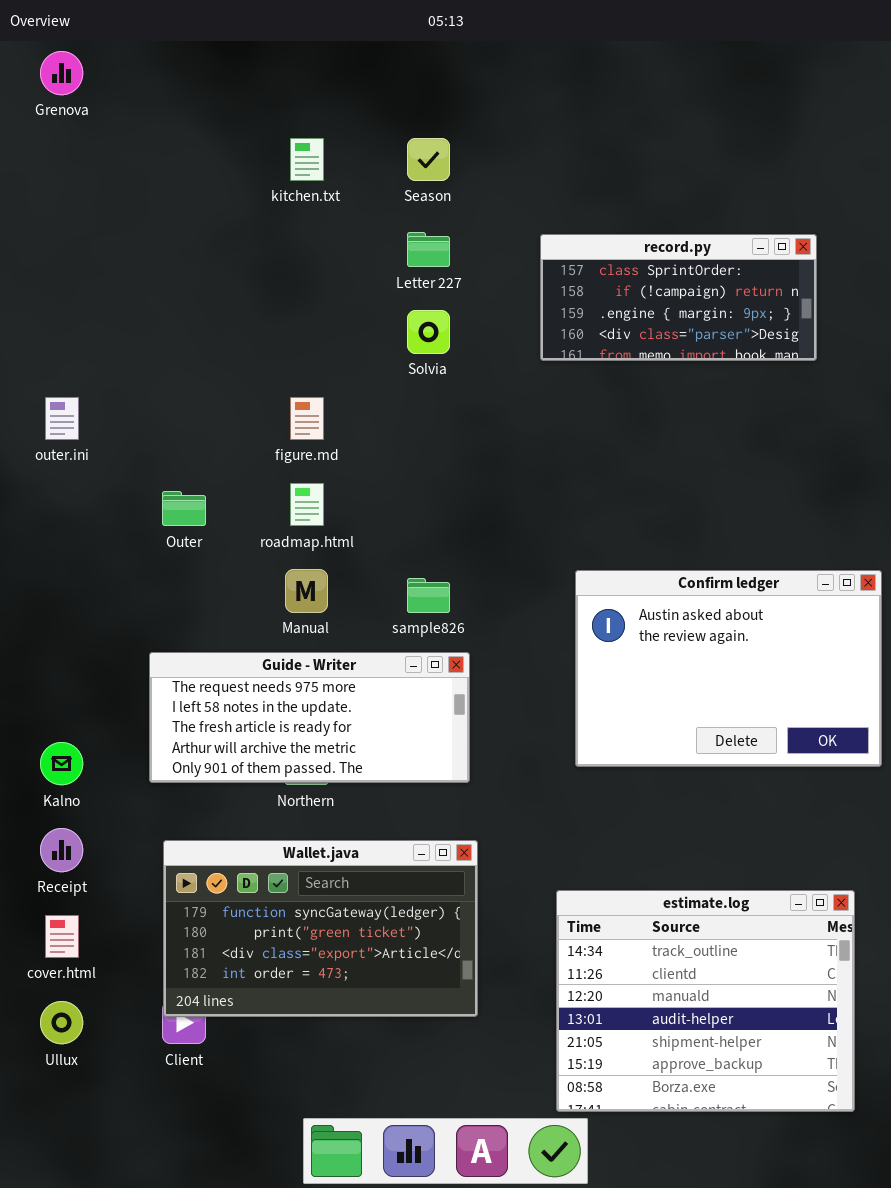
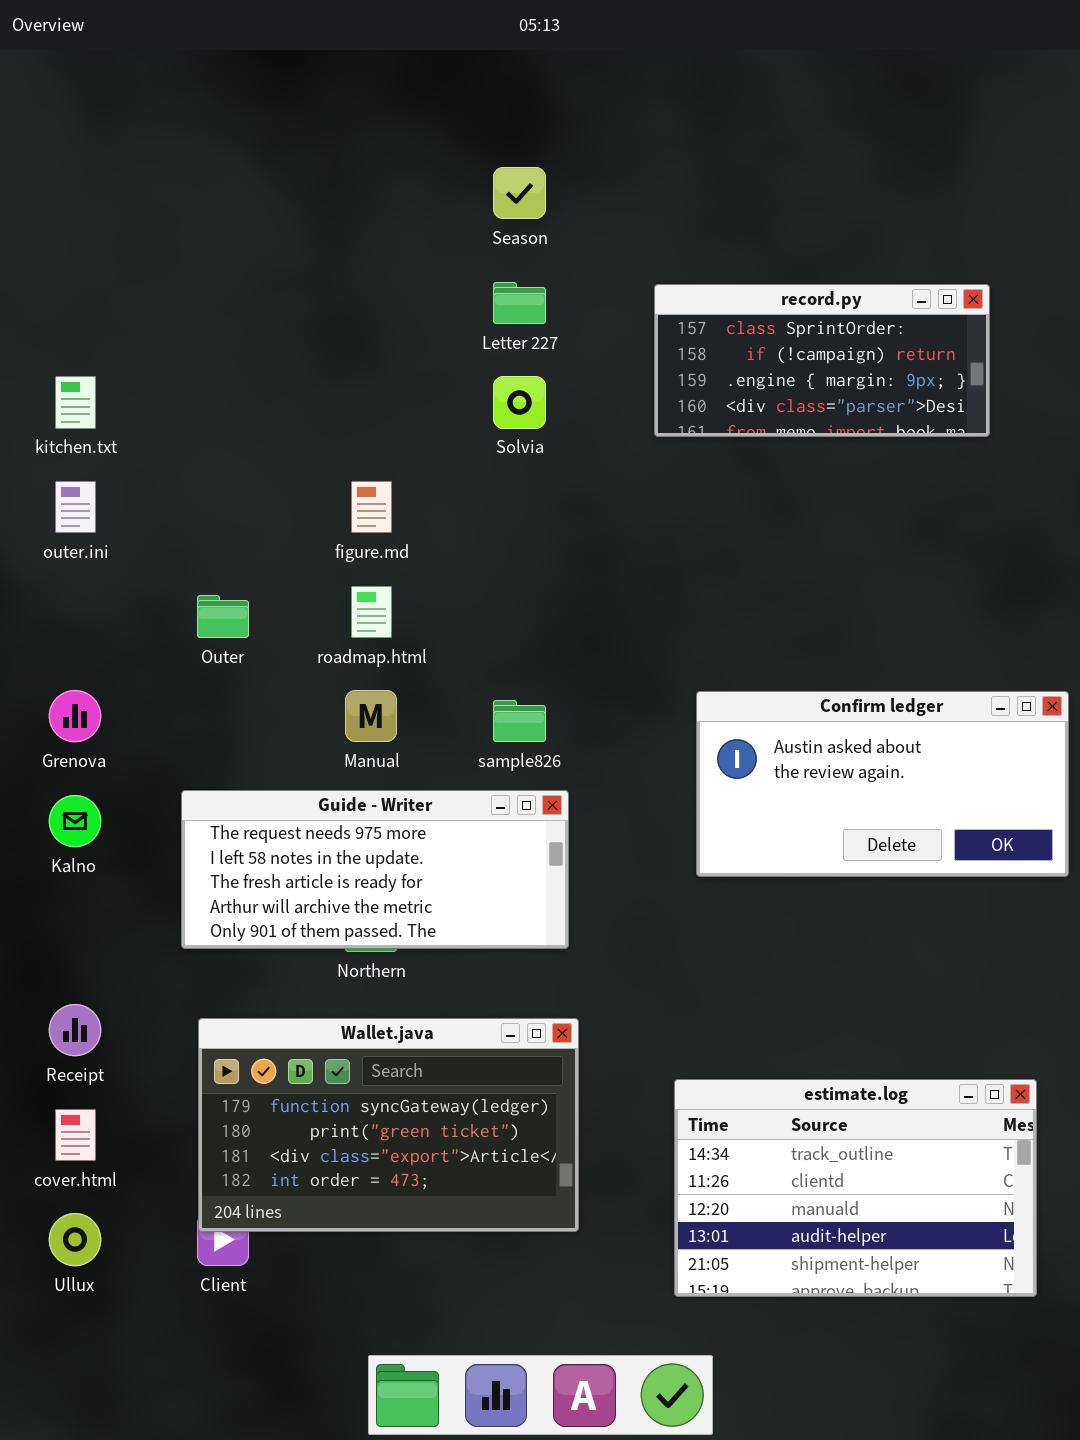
Grenova: [40,51,83,95] -> [49,690,101,742], moved
kitchen.txt: [290,138,324,181] -> [55,376,96,429], moved
Confirm ledger: [575,570,882,767] -> [696,691,1069,877], resized
Kalno: [40,742,83,785] -> [49,795,101,847], moved
estimate.log: [556,890,855,1112] -> [674,1079,1037,1297], resized

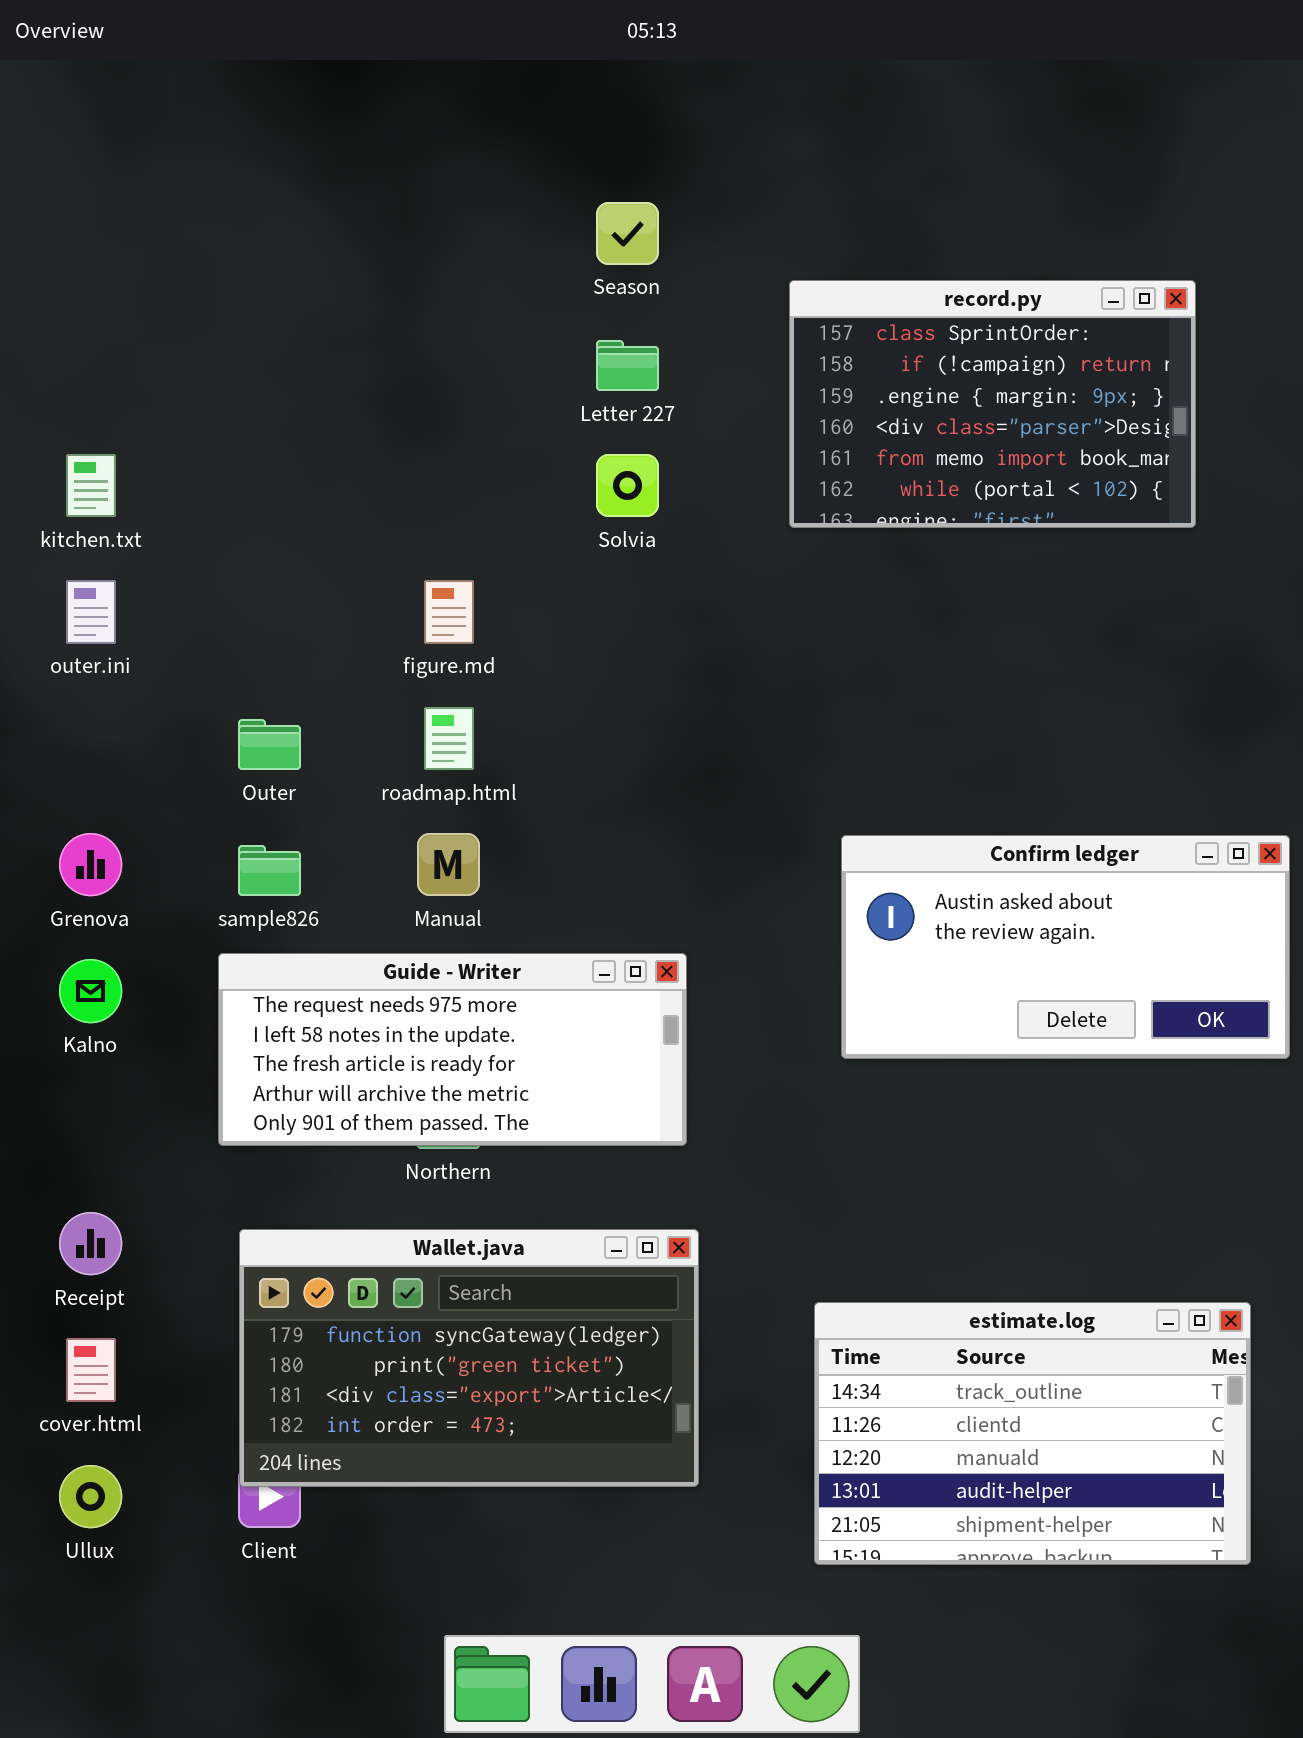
record.py: [654,284,990,437] -> [789,280,1196,528], resized
sample826: [493,700,546,742] -> [238,845,301,896], moved

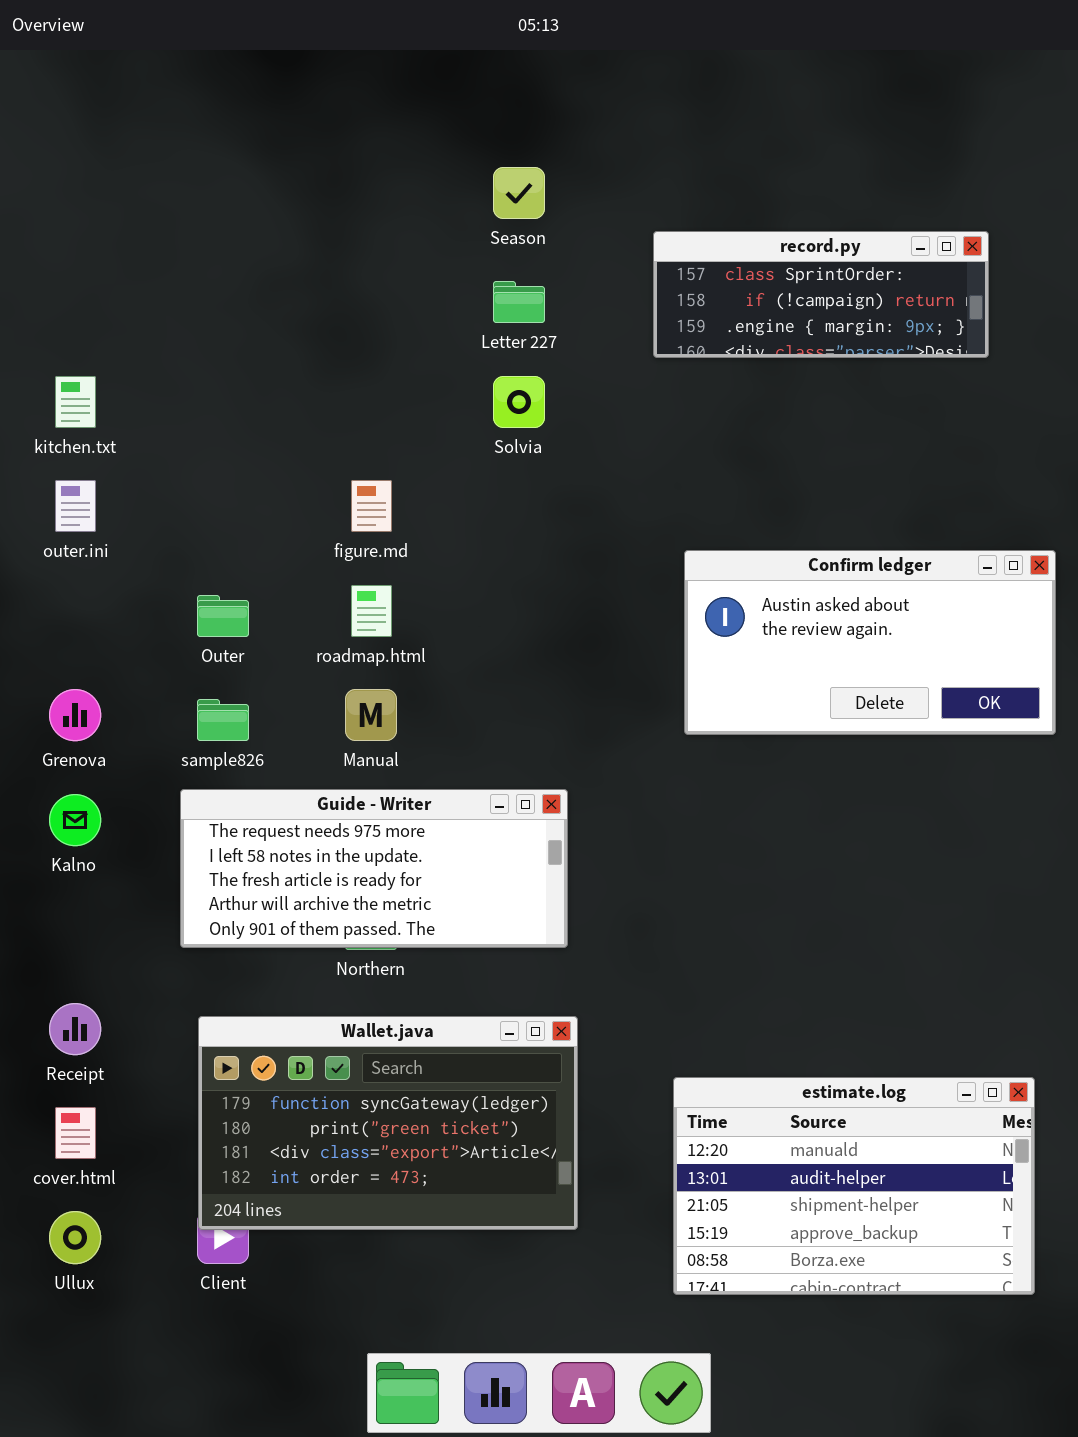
record.py: [789,280,1196,528] -> [653,231,989,358], resized
Confirm ledger: [841,835,1290,1059] -> [684,550,1056,735], moved
estimate.log: [814,1302,1251,1565] -> [673,1077,1035,1295], scrolled down 2 rows

